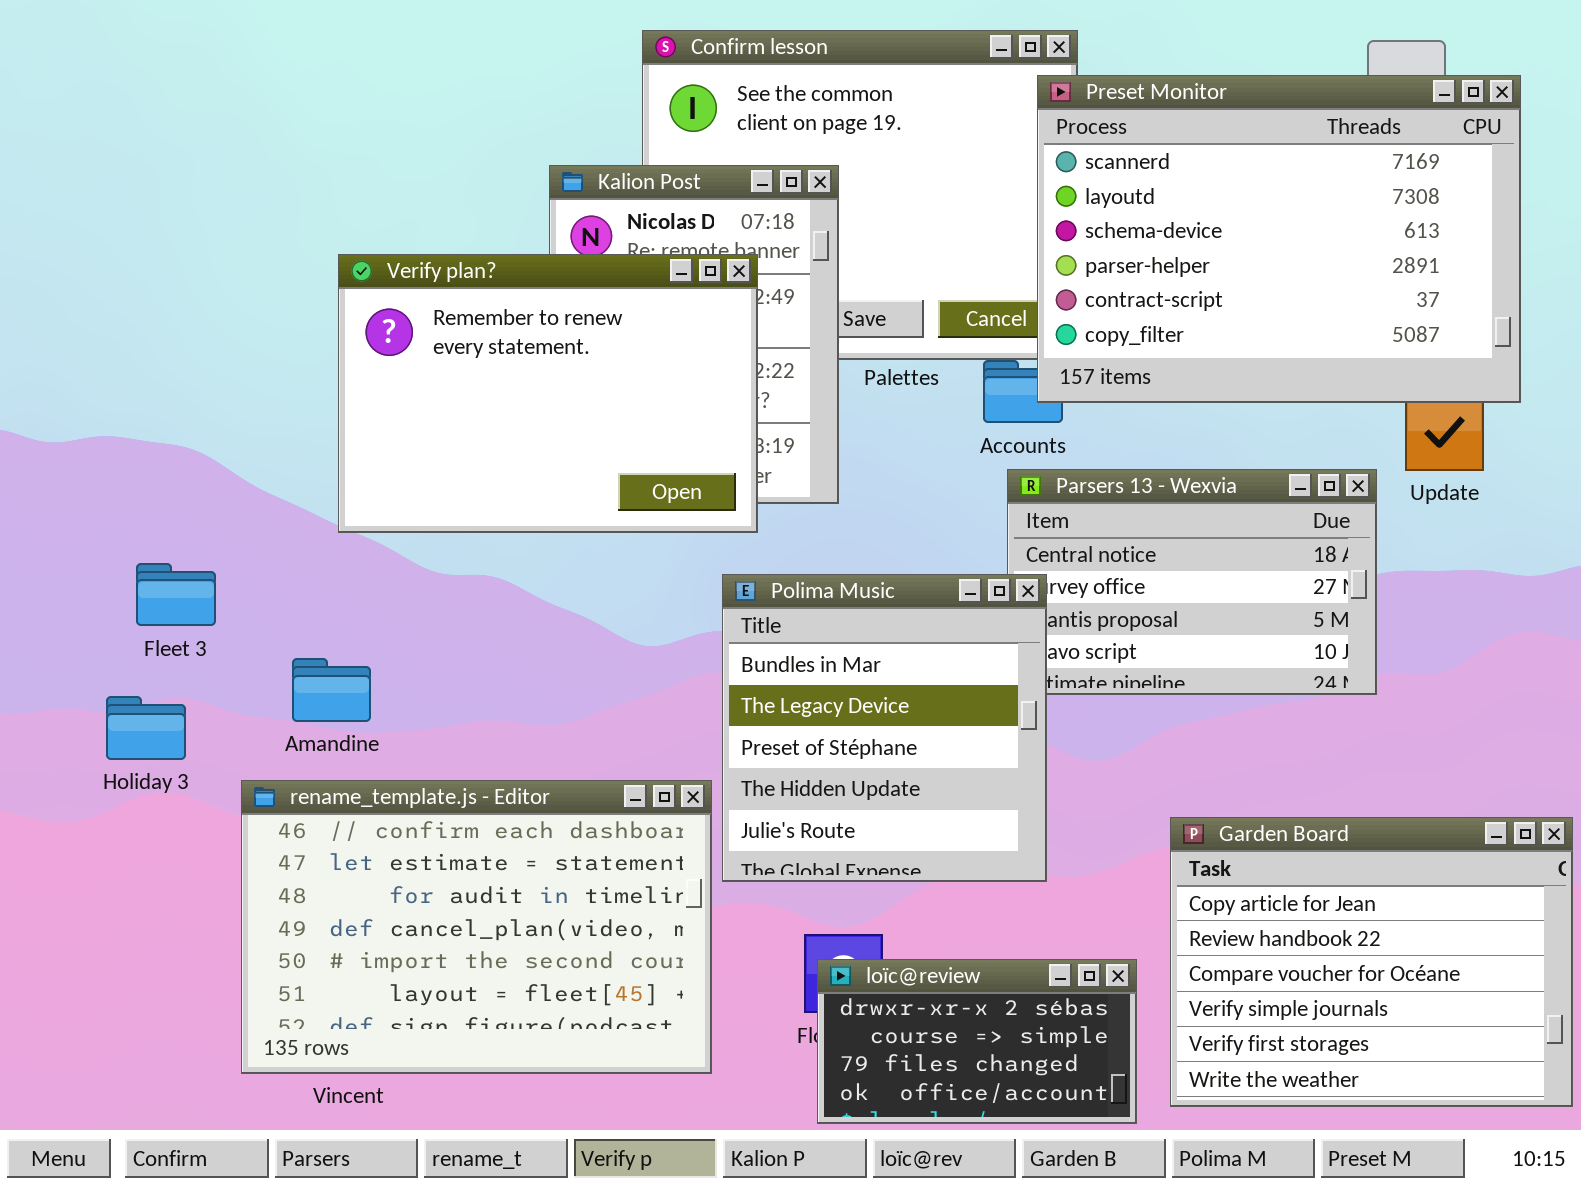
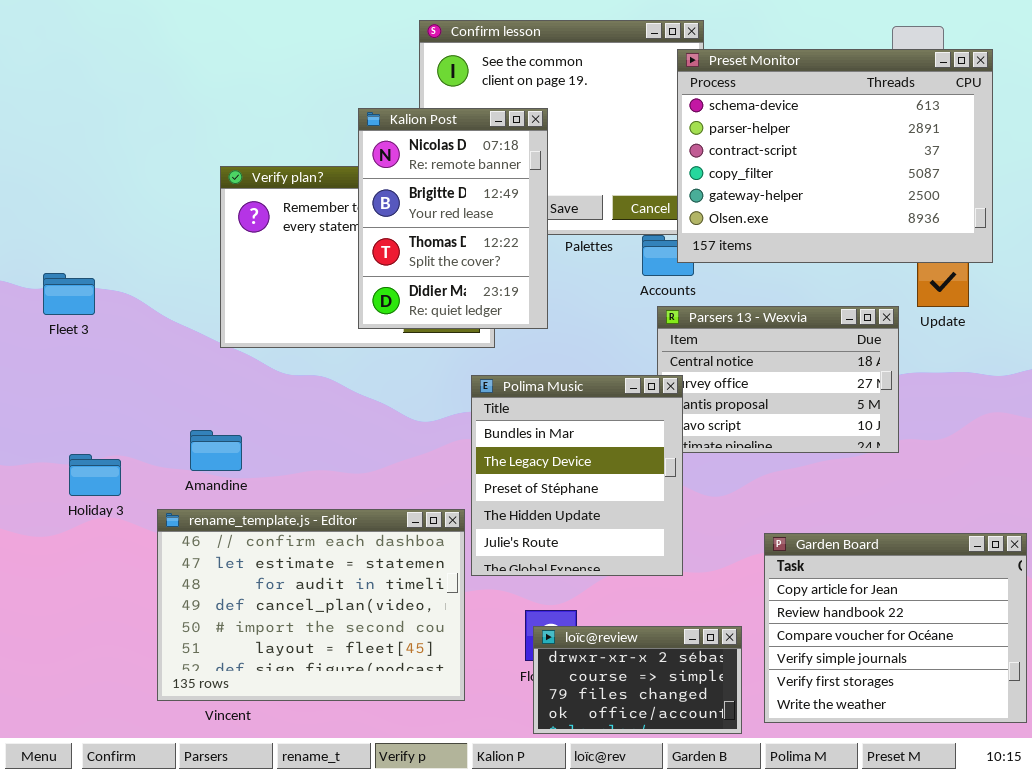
Preset Monitor: [1037,75,1521,403] -> [677,49,993,263], scrolled down 2 rows
Kalion Post: [549,165,839,504] -> [358,108,548,329], raised
Fleet 3: [136,563,216,626] -> [43,273,95,315], moved

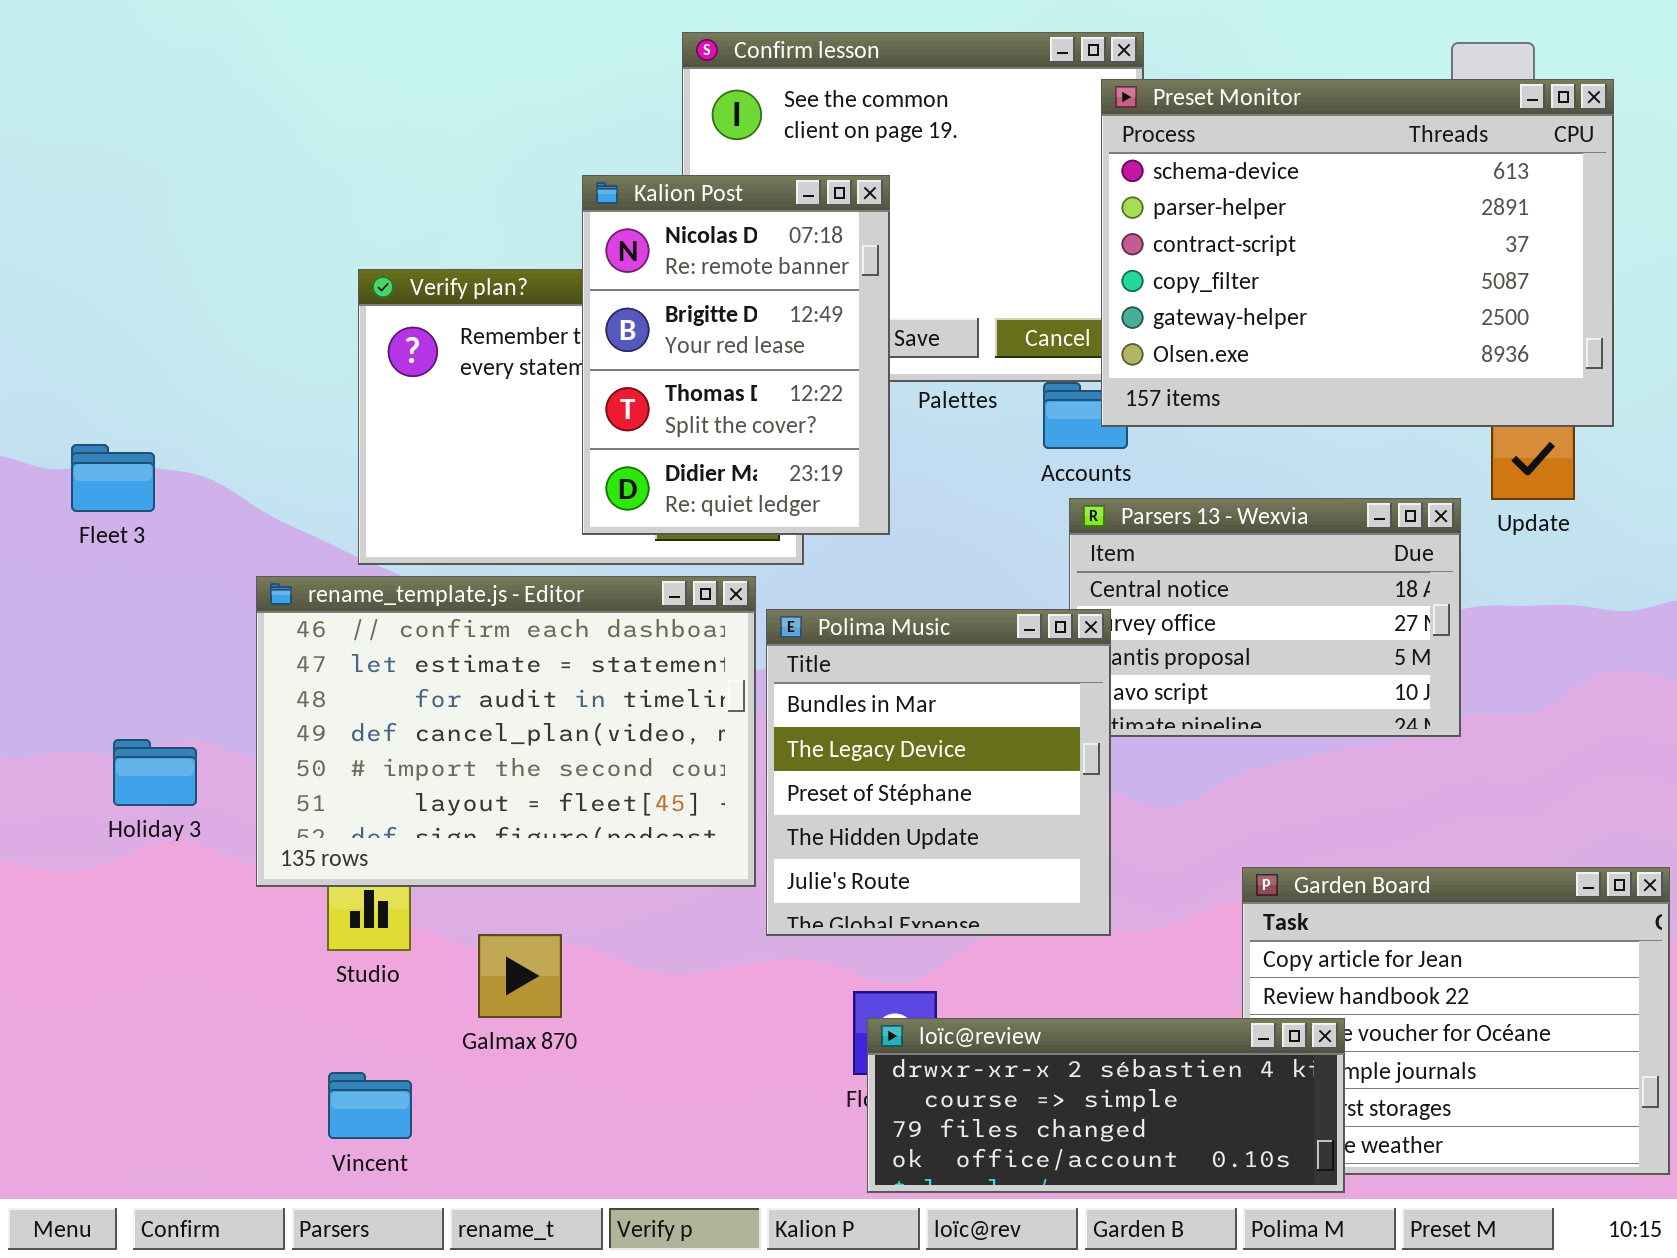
rename_template.js - Editor: [157,509,465,701] -> [256,576,756,887], moved
loïc@review: [533,626,742,734] -> [867,1018,1345,1193], resized

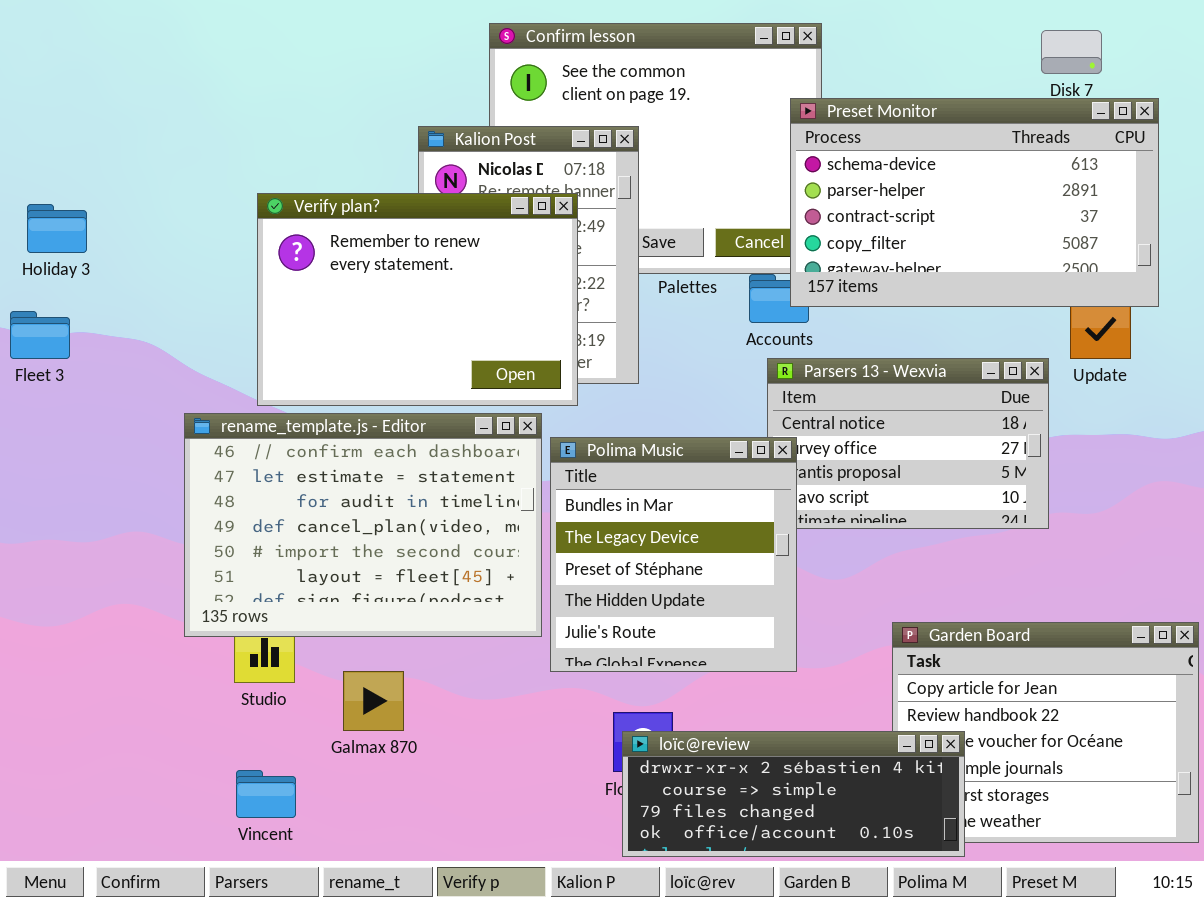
Preset Monitor: [1101,79,1614,427] -> [790,98,1159,307], resized
Verify plan?: [358,269,804,565] -> [257,193,578,406], raised
Fleet 3: [71,444,155,512] -> [10,311,70,359], moved
Holiday 3: [113,739,197,806] -> [27,204,87,253], moved

